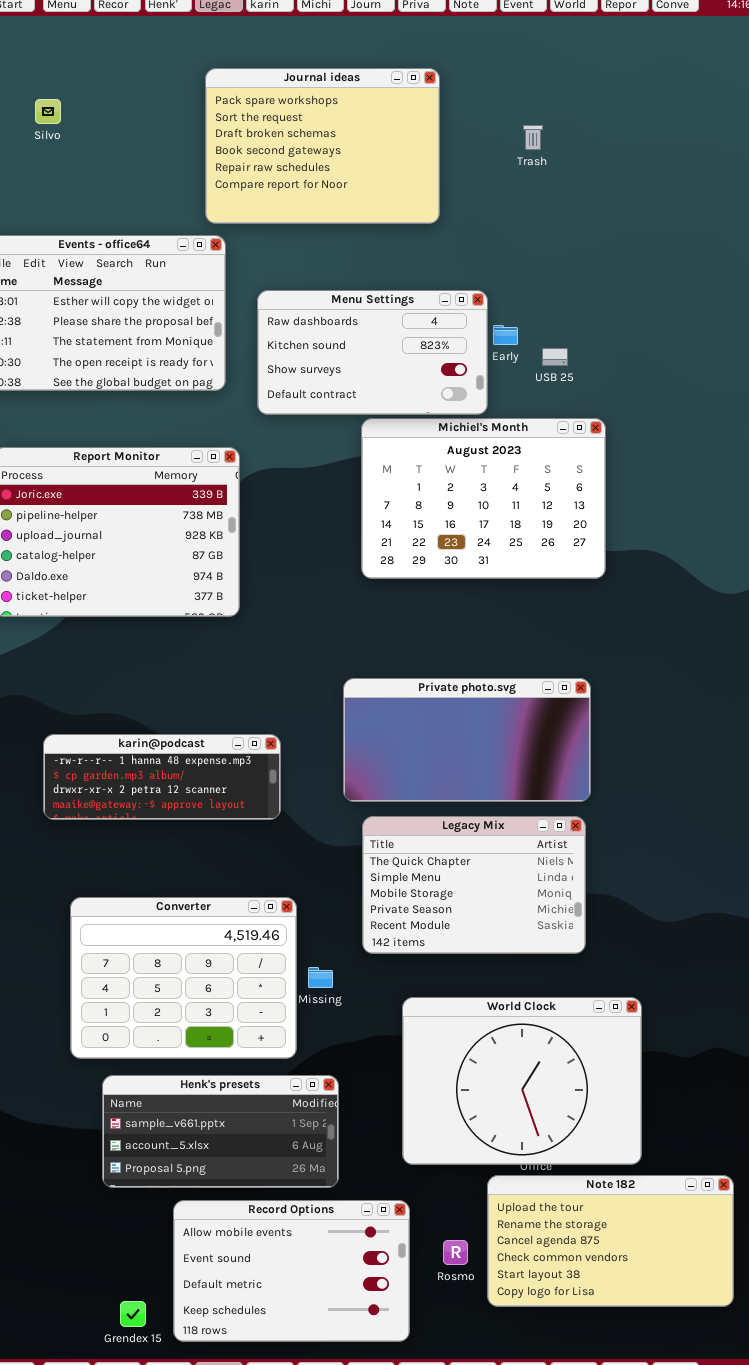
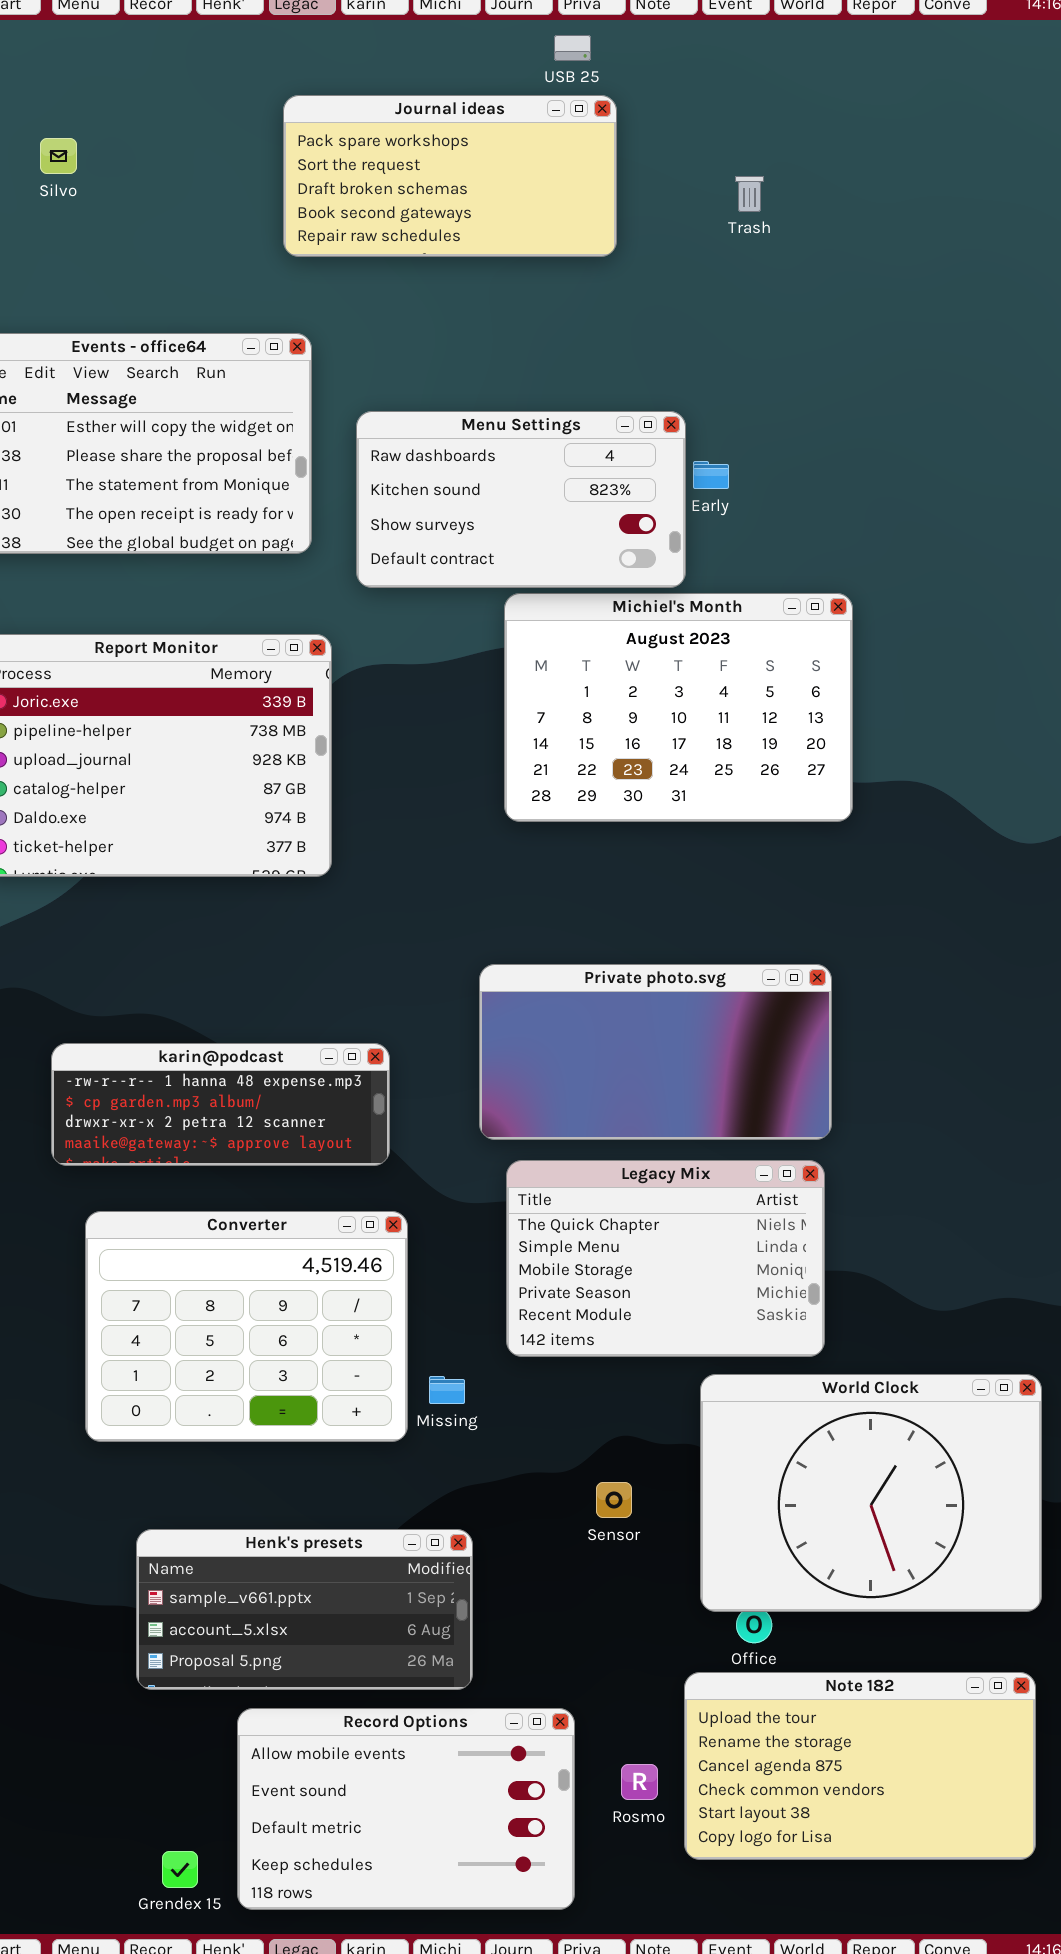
Journal ideas: [205,68,440,224] -> [283,95,617,257], resized
USB 25: [542,348,568,366] -> [554,35,591,61], moved
Converter: [70,897,297,1059] -> [85,1211,408,1442], moved
World Clock: [402,997,642,1165] -> [700,1374,1042,1612], moved

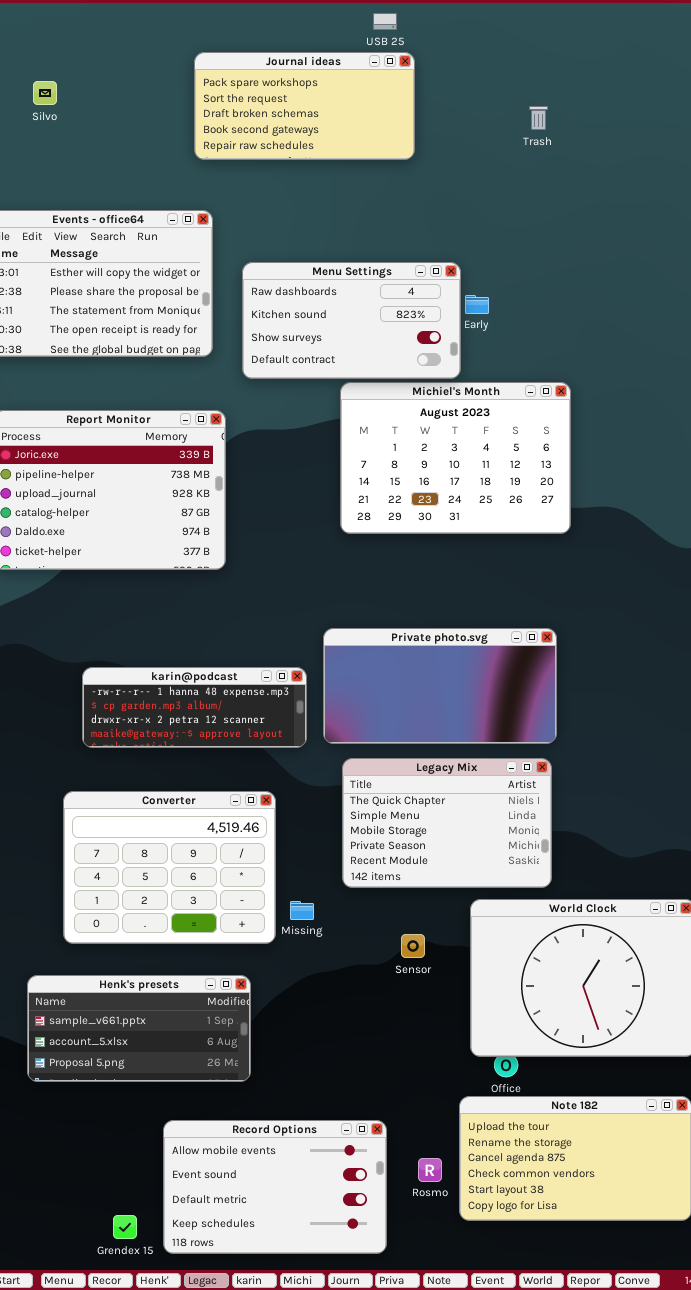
Trash: [735,176,764,212] -> [529,106,548,130], moved
karin@podcast: [51,1043,390,1166] -> [82,667,307,748], moved
Sensor: [596,1482,632,1518] -> [401,934,425,958], moved
Henk's presets: [136,1529,473,1690] -> [27,975,251,1082], moved

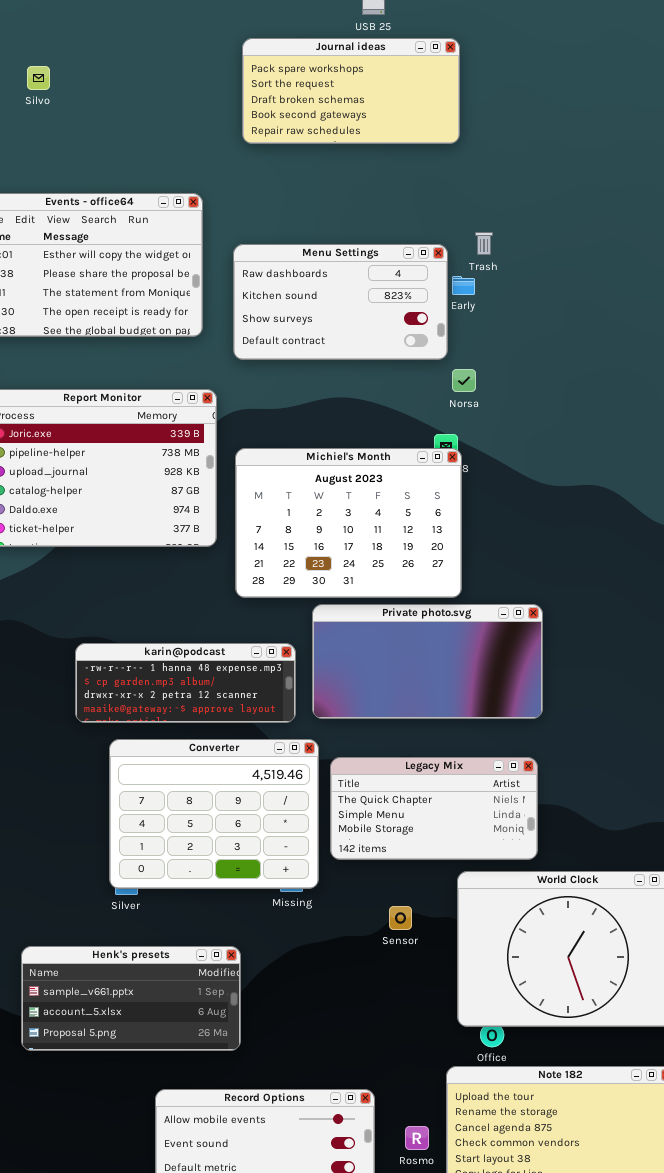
Journal ideas: [194,52,415,160] -> [242,38,460,144], moved
Trash: [529,106,548,130] -> [475,232,493,255], moved
Michiel's Month: [340,382,571,534] -> [235,448,462,598], moved
Legacy Mix: [342,758,552,888] -> [330,757,538,860], resized
Converter: [63,791,276,944] -> [109,739,319,889], moved

